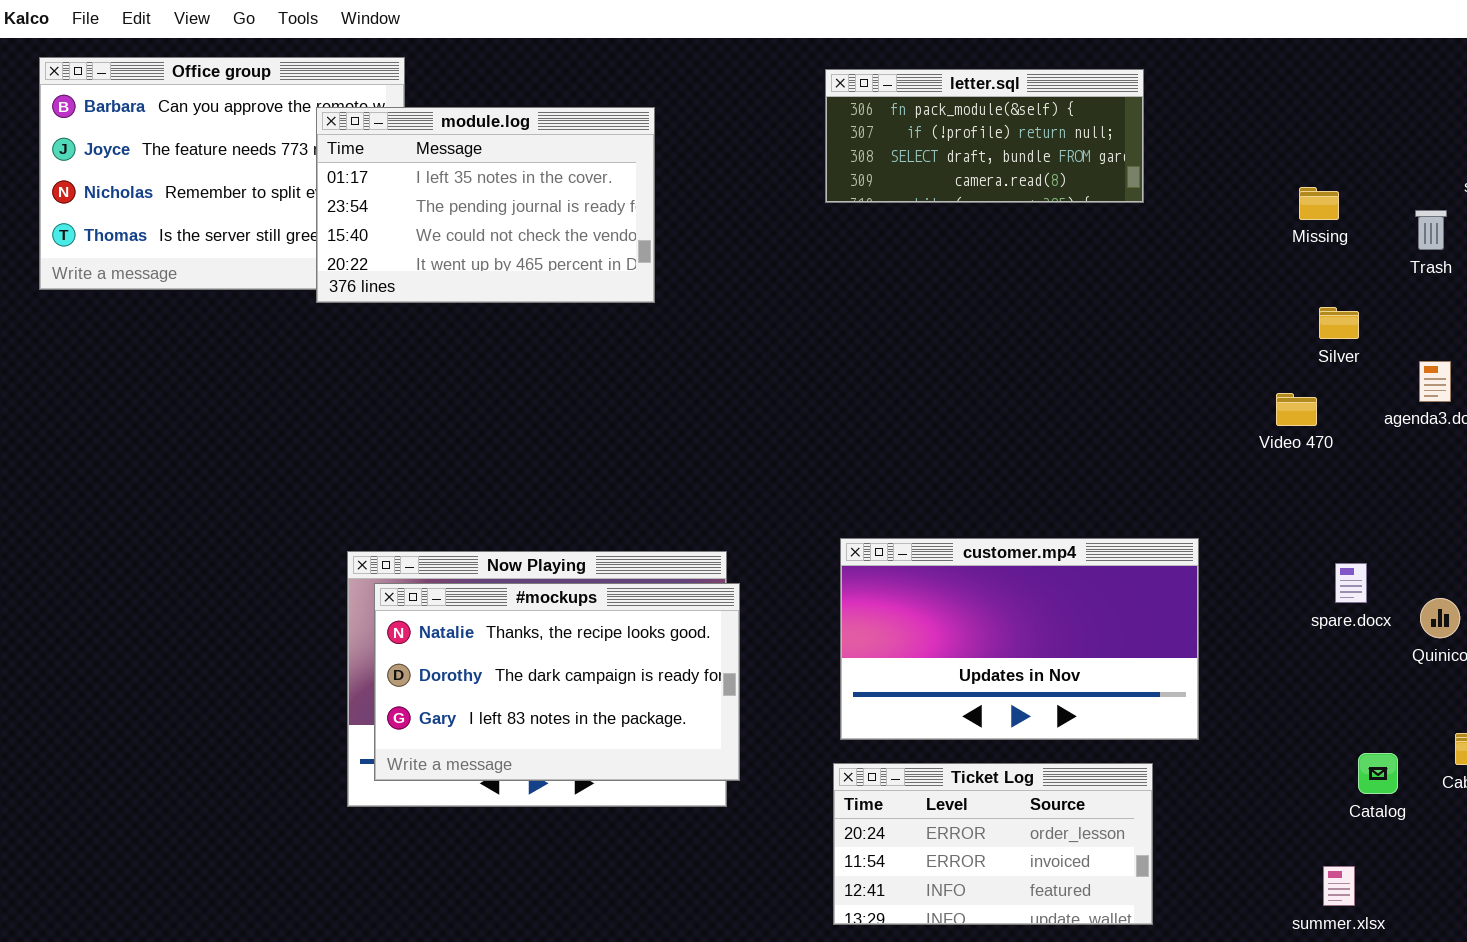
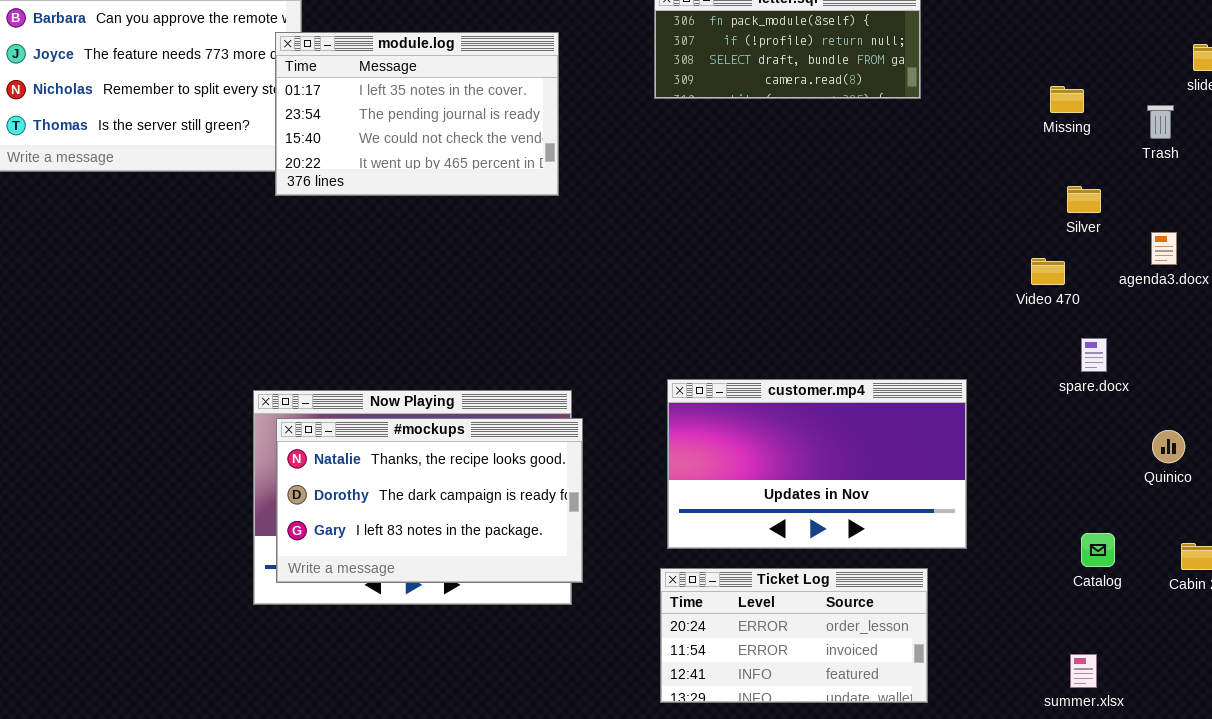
module.log: [316,107,655,303] -> [275,32,559,196], moved
spare.docx: [1335,563,1367,603] -> [1081,338,1107,372], moved
Catalog: [1358,753,1398,794] -> [1081,533,1115,567], moved

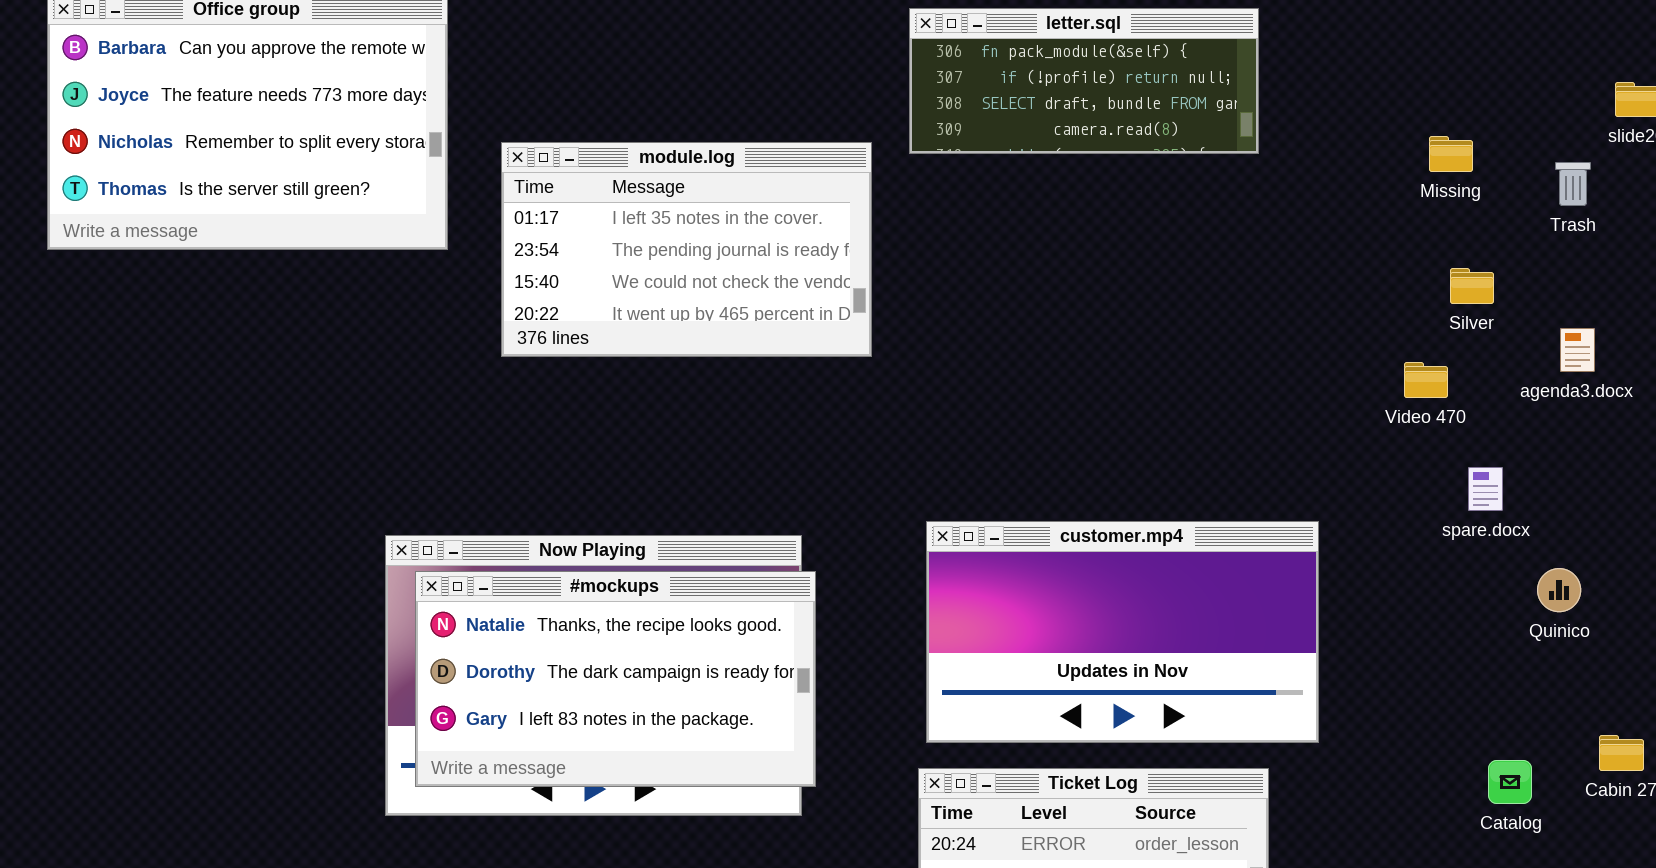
module.log: [275,32,559,196] -> [501,142,872,357], moved
Quinico: [1152,430,1185,463] -> [1537,568,1581,612], moved
Catalog: [1081,533,1115,567] -> [1488,760,1532,804], moved

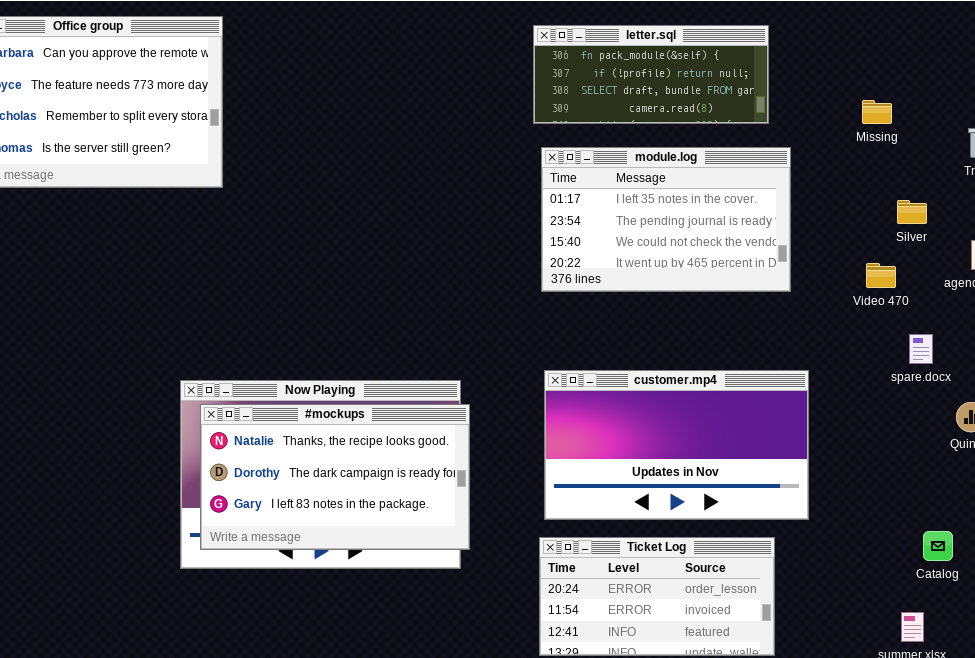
Missing: [1429,136,1473,172] -> [862,100,892,124], moved
module.log: [501,142,872,357] -> [541,147,791,292], moved

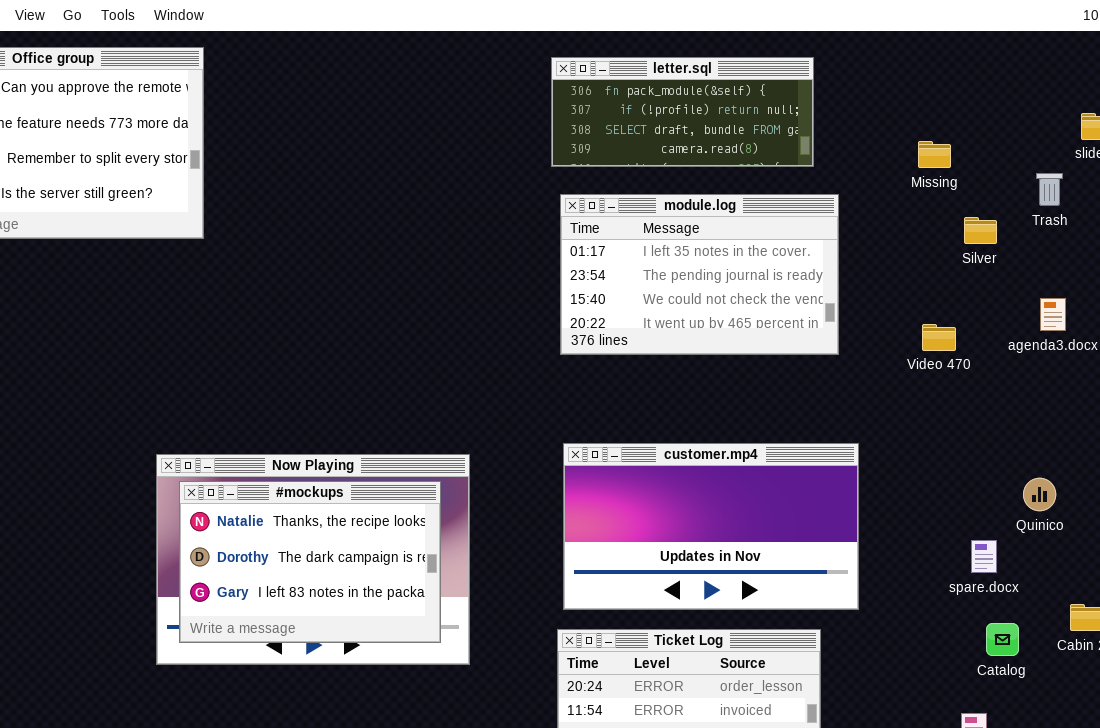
Silver: [897,200,927,224] -> [964,217,997,244], moved
spare.docx: [909,334,933,364] -> [971,540,997,573], moved
#mockups: [200,404,470,550] -> [179,481,441,643], resized

